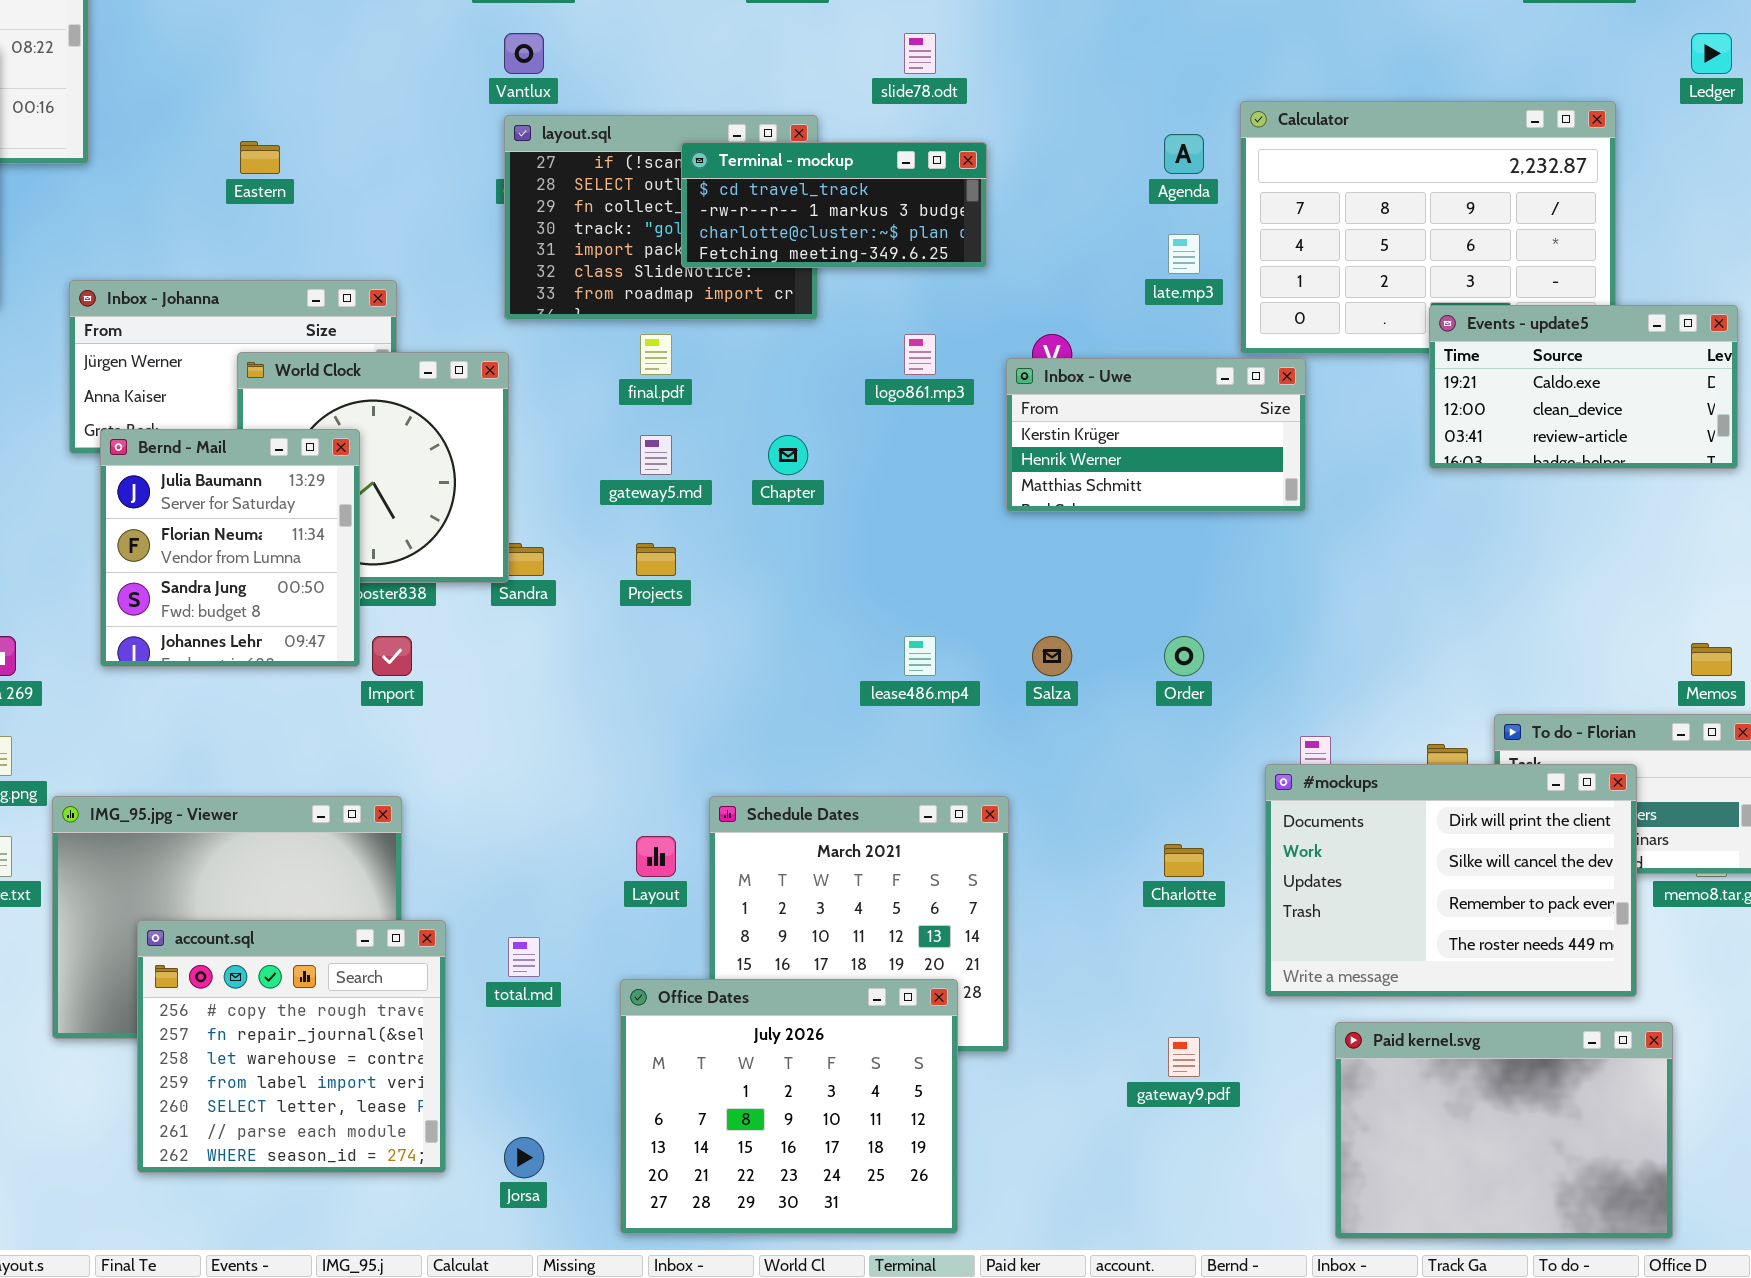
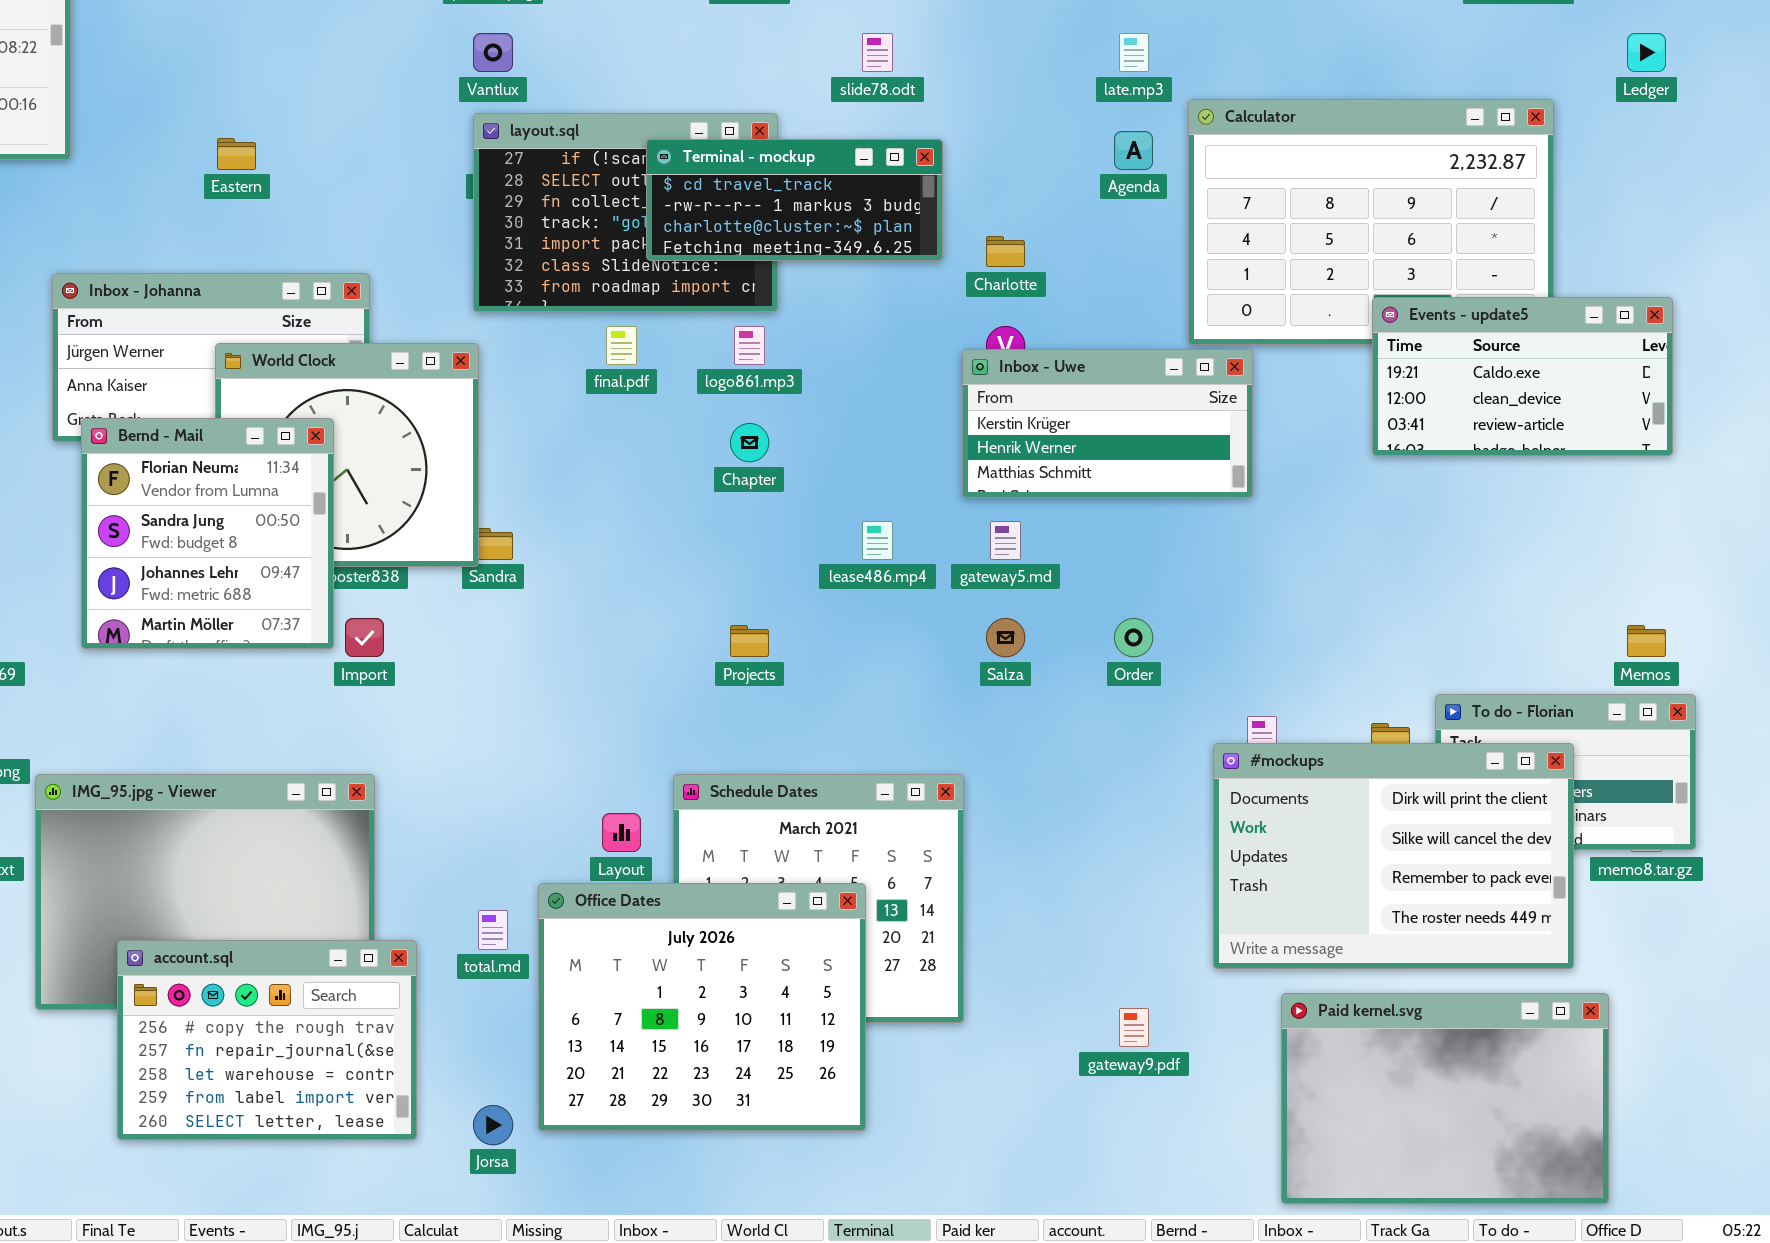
late.mp3: [1168,234,1200,274] -> [1119,33,1149,72], moved
logo861.mp3: [904,334,936,375] -> [734,326,765,365], moved
Bernd - Mail: [100,429,360,667] -> [81,418,334,649], scrolled down 1 row
gateway5.md: [640,435,672,475] -> [990,521,1021,560], moved
Projects: [636,543,676,576] -> [730,625,769,657], moved
lease486.mp4: [904,636,936,676] -> [862,521,893,560], moved
Charlotte: [1164,844,1204,877] -> [986,236,1025,267], moved
account.sql: [137,920,446,1173] -> [117,940,417,1140], resized
Office Dates: [620,979,958,1234] -> [538,883,866,1131], moved

